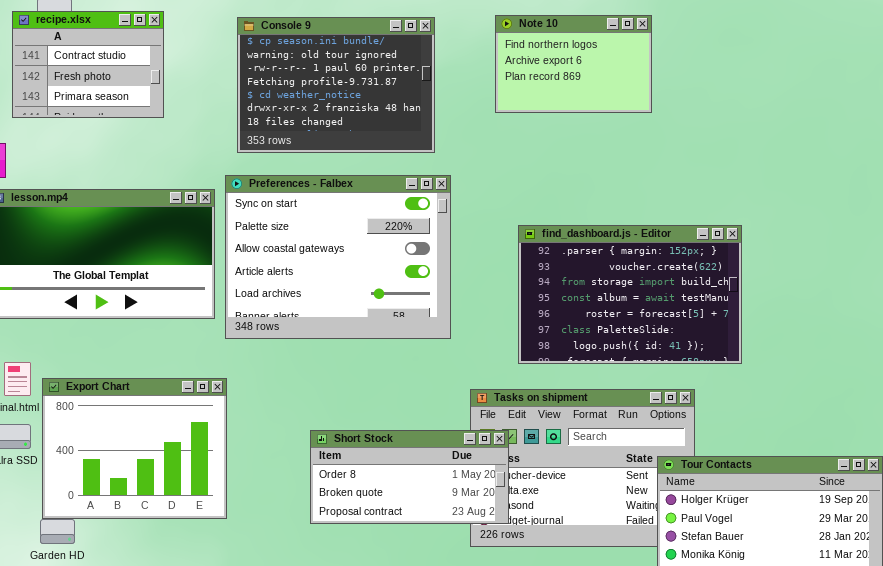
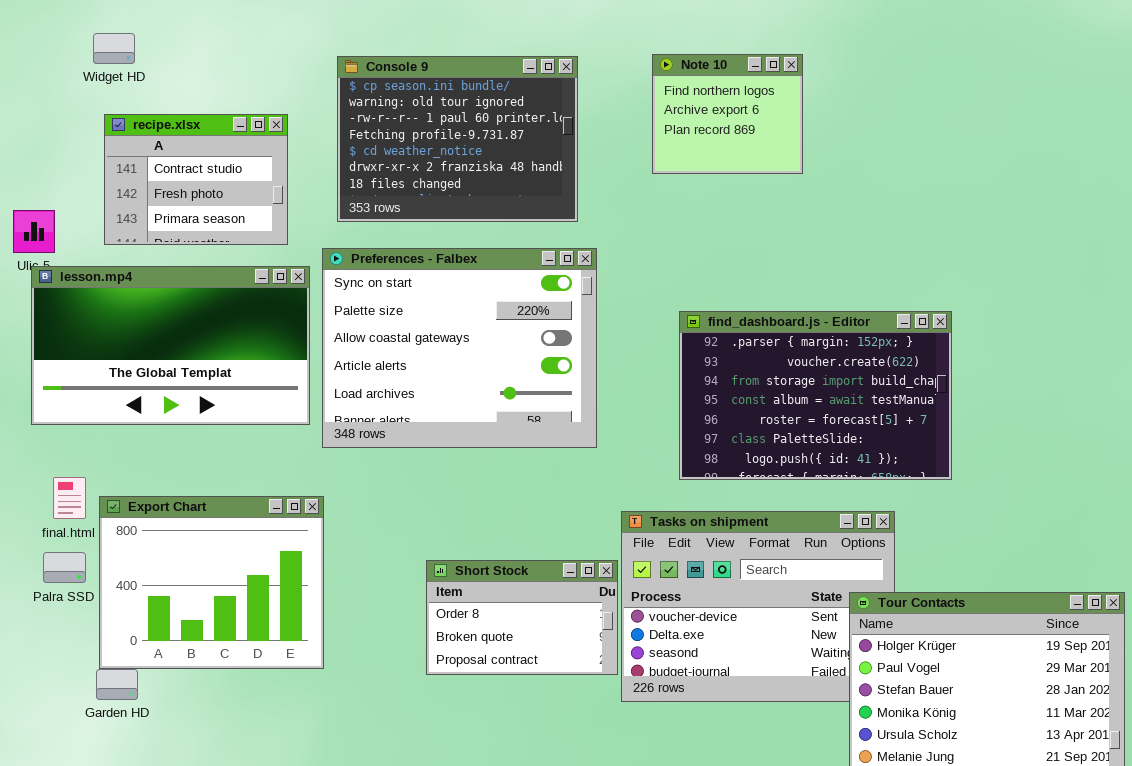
recipe.xlsx: [12,11,164,118] -> [104,114,288,245], moved
Note 10: [495,15,652,113] -> [652,54,803,174], resized
Short Stock: [310,430,509,524] -> [426,560,618,675], resized

